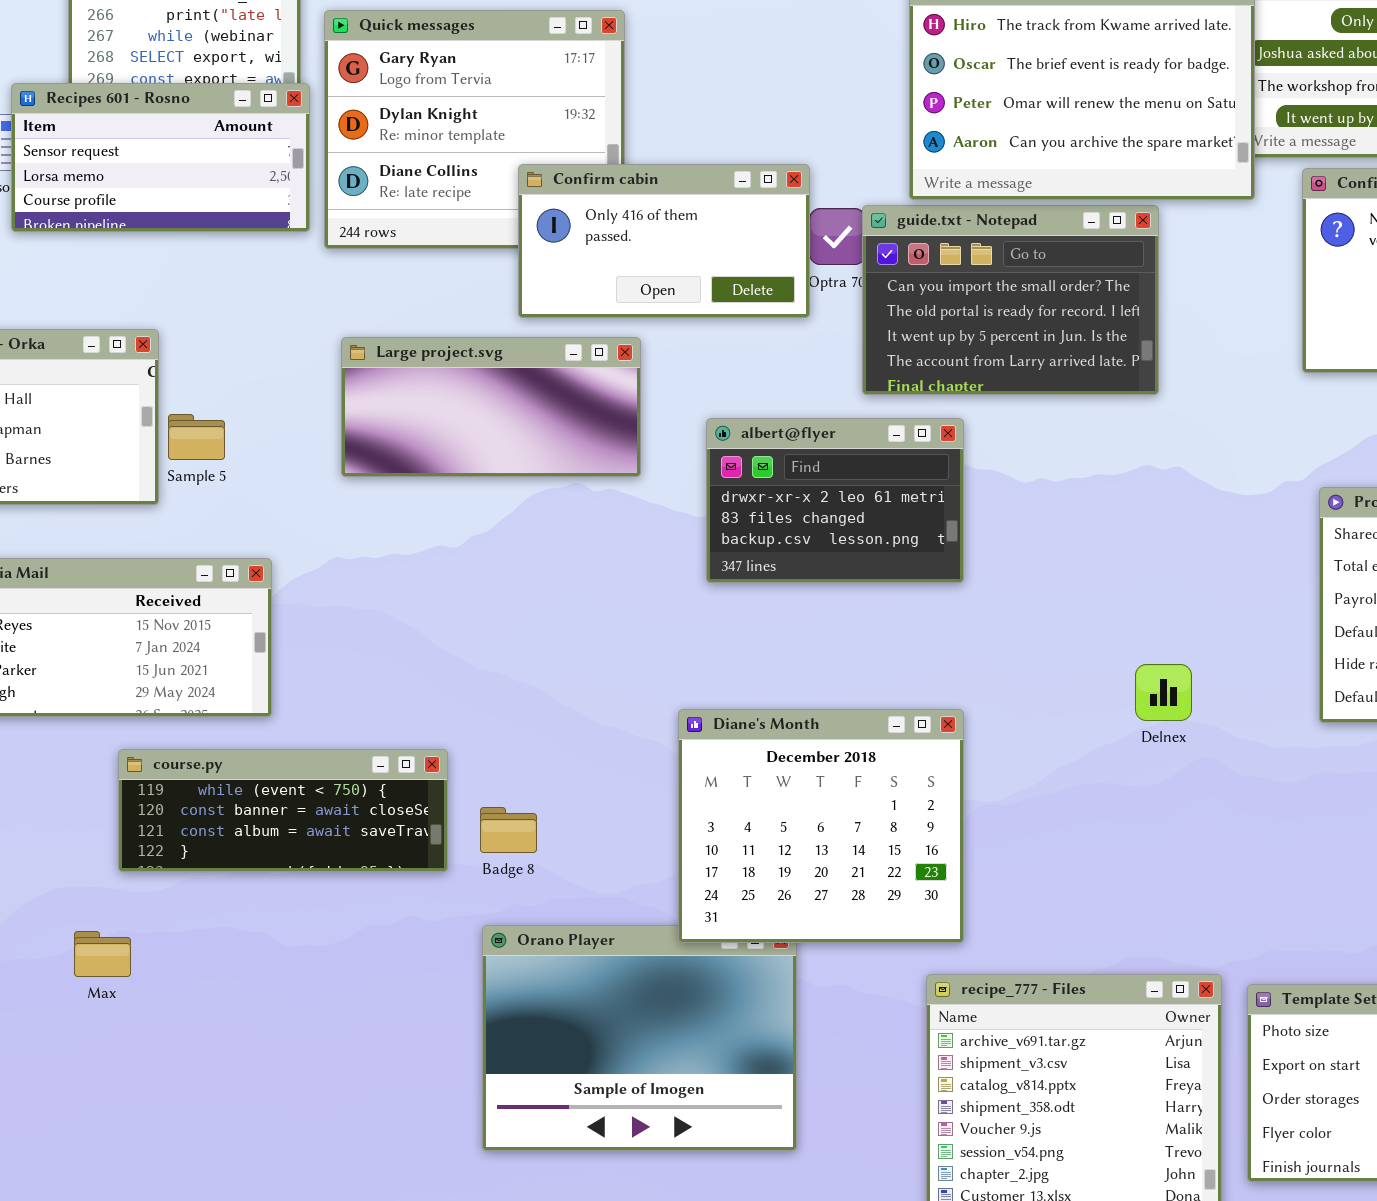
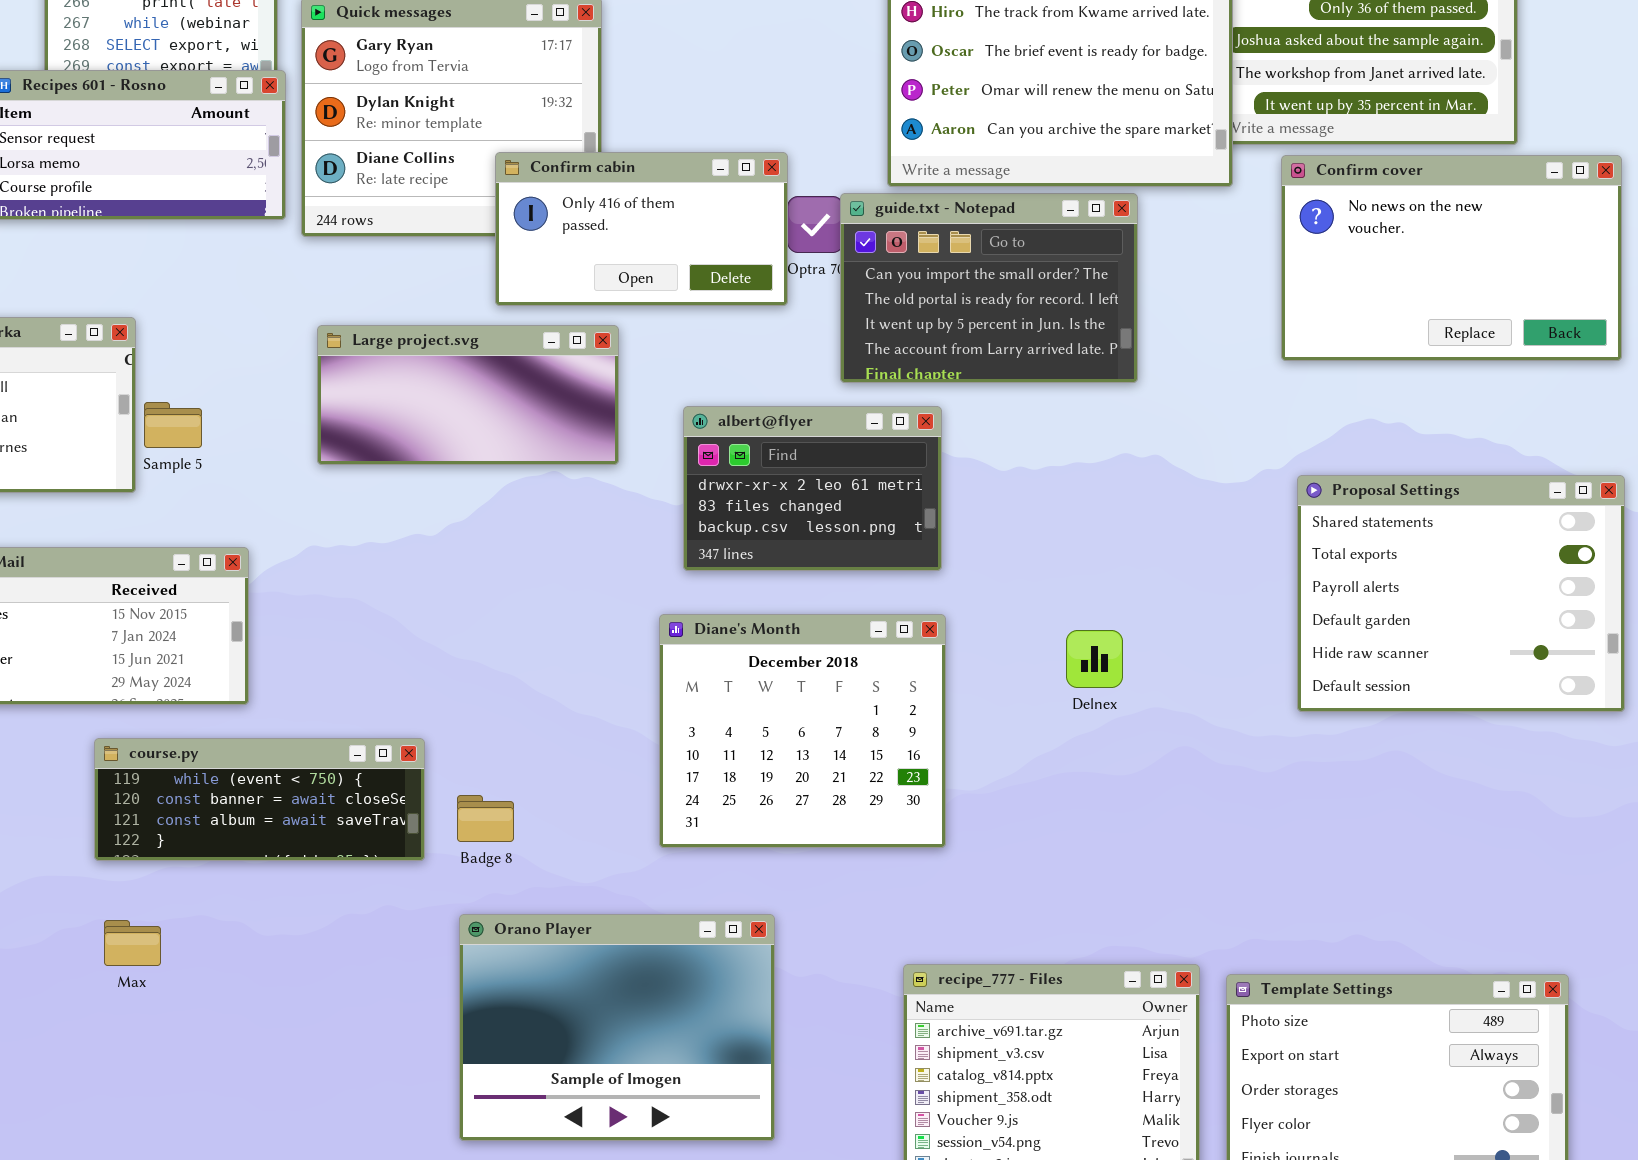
Delnex: [1135,664,1192,721] -> [1066,630,1123,688], moved
Diane's Month: [678,709,964,943] -> [659,614,946,848], moved
Max: [74,931,131,977] -> [104,920,161,966], moved

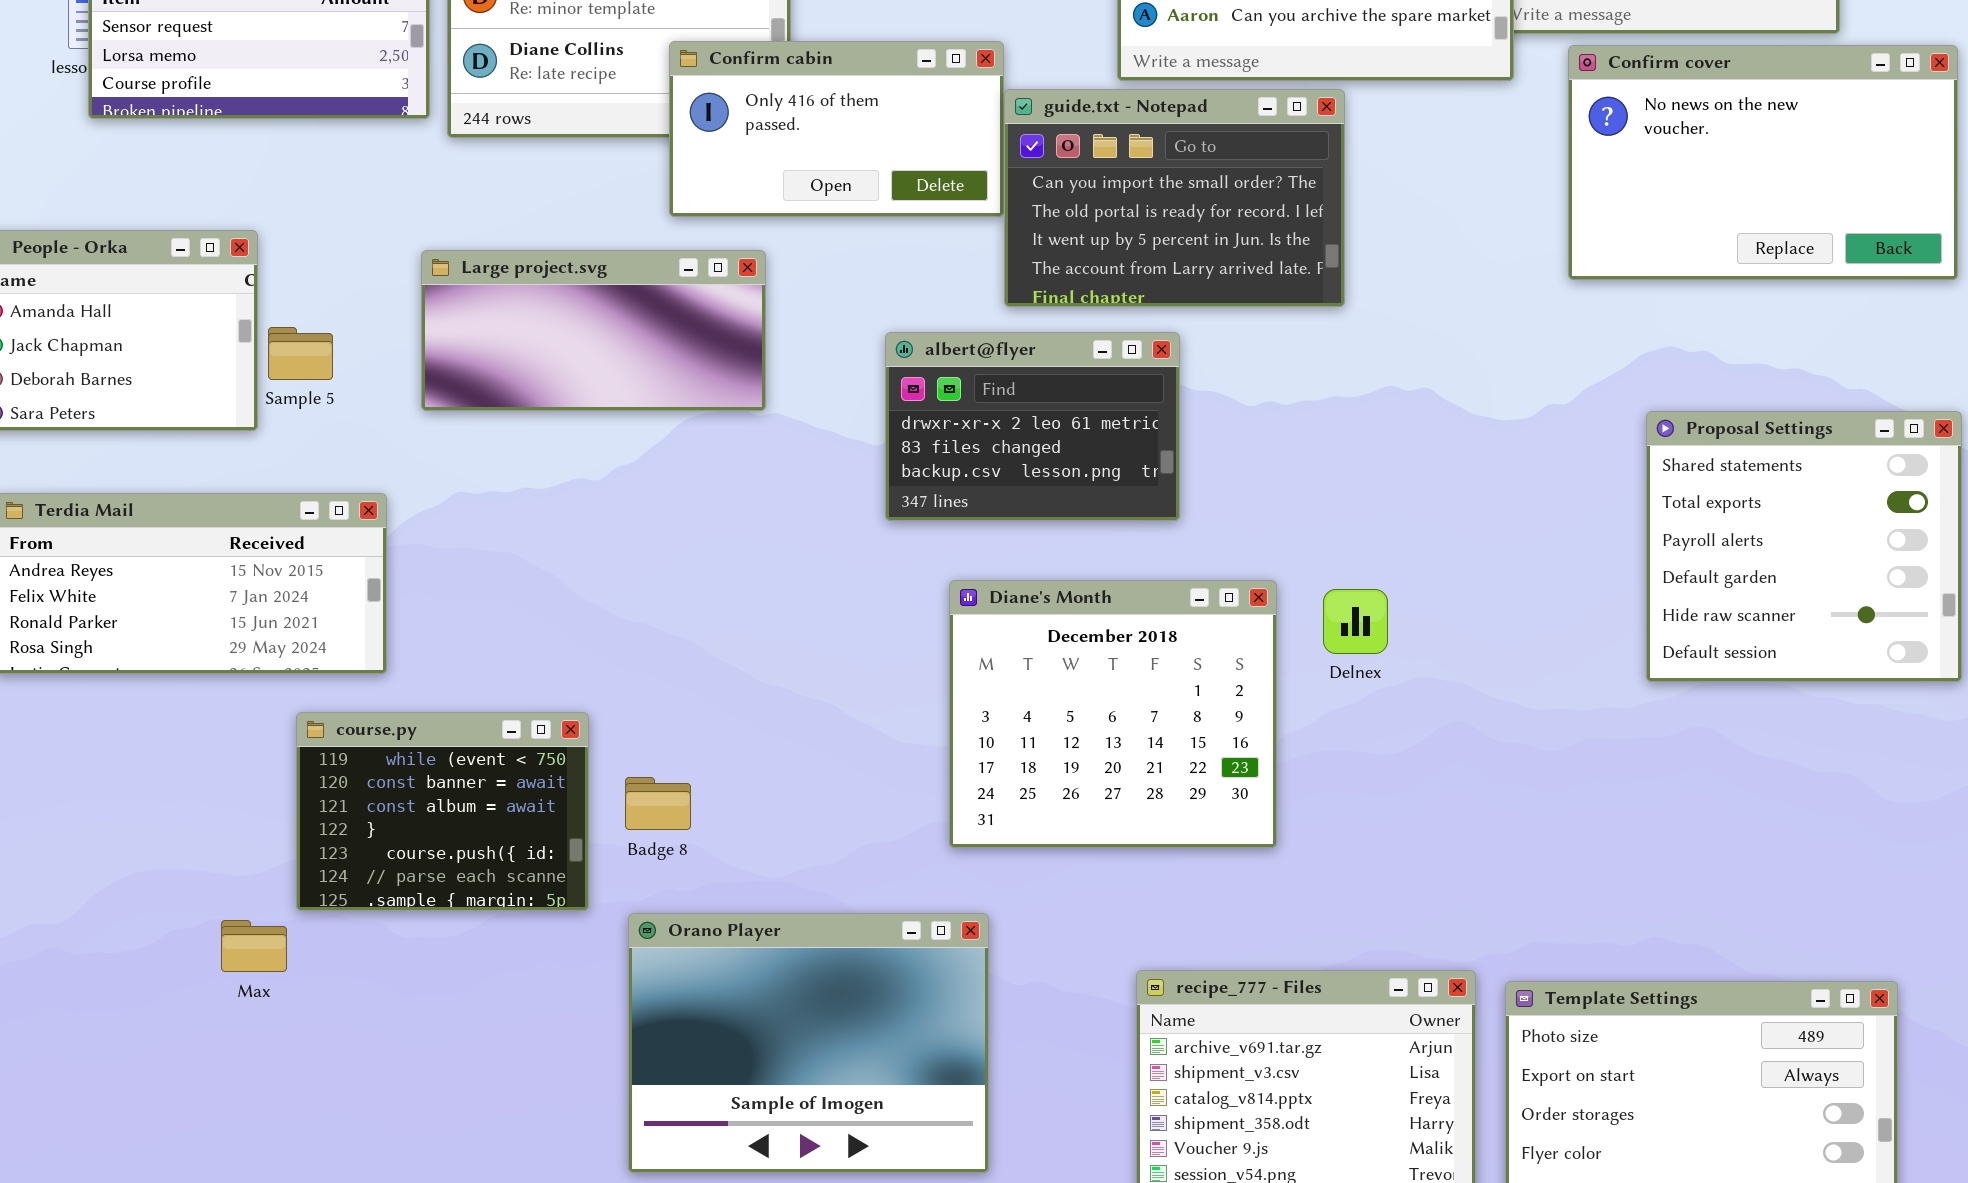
guide.txt - Notepad: [840,193,1138,383] -> [1004,89,1345,307], moved
Large project.svg: [317,325,619,465] -> [421,250,766,411], moved
Proposal Settings: [1297,475,1625,712] -> [1646,411,1962,682], resized
Diane's Month: [659,614,946,848] -> [949,580,1277,848], moved
course.py: [94,738,425,861] -> [296,712,589,911], resized

